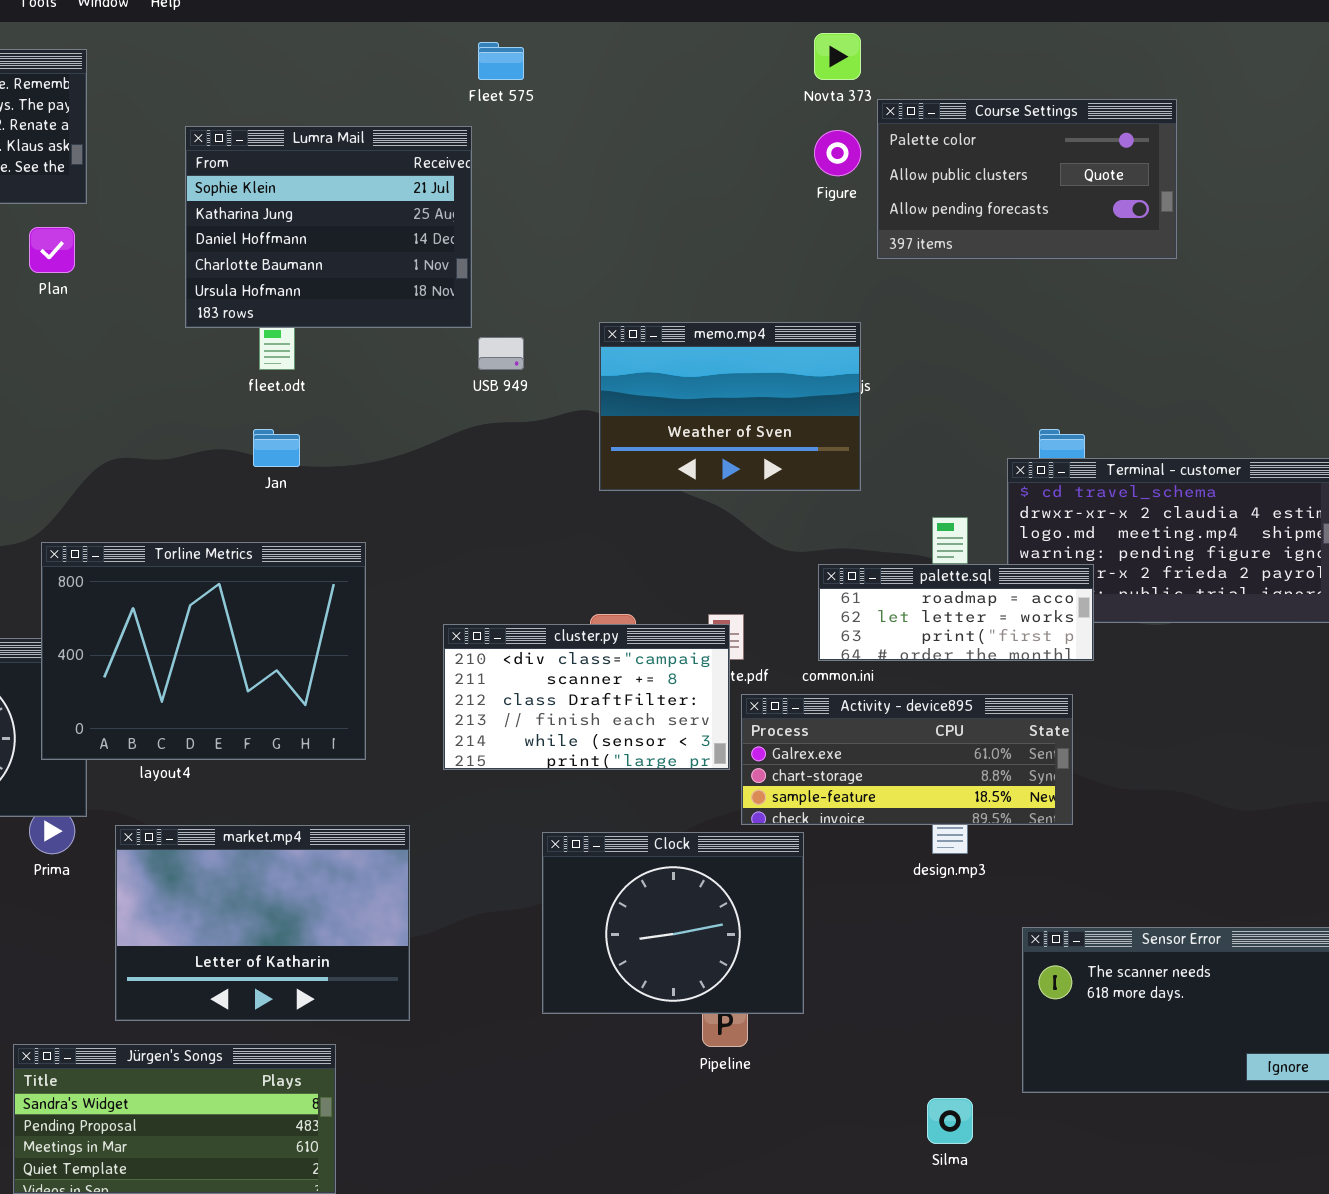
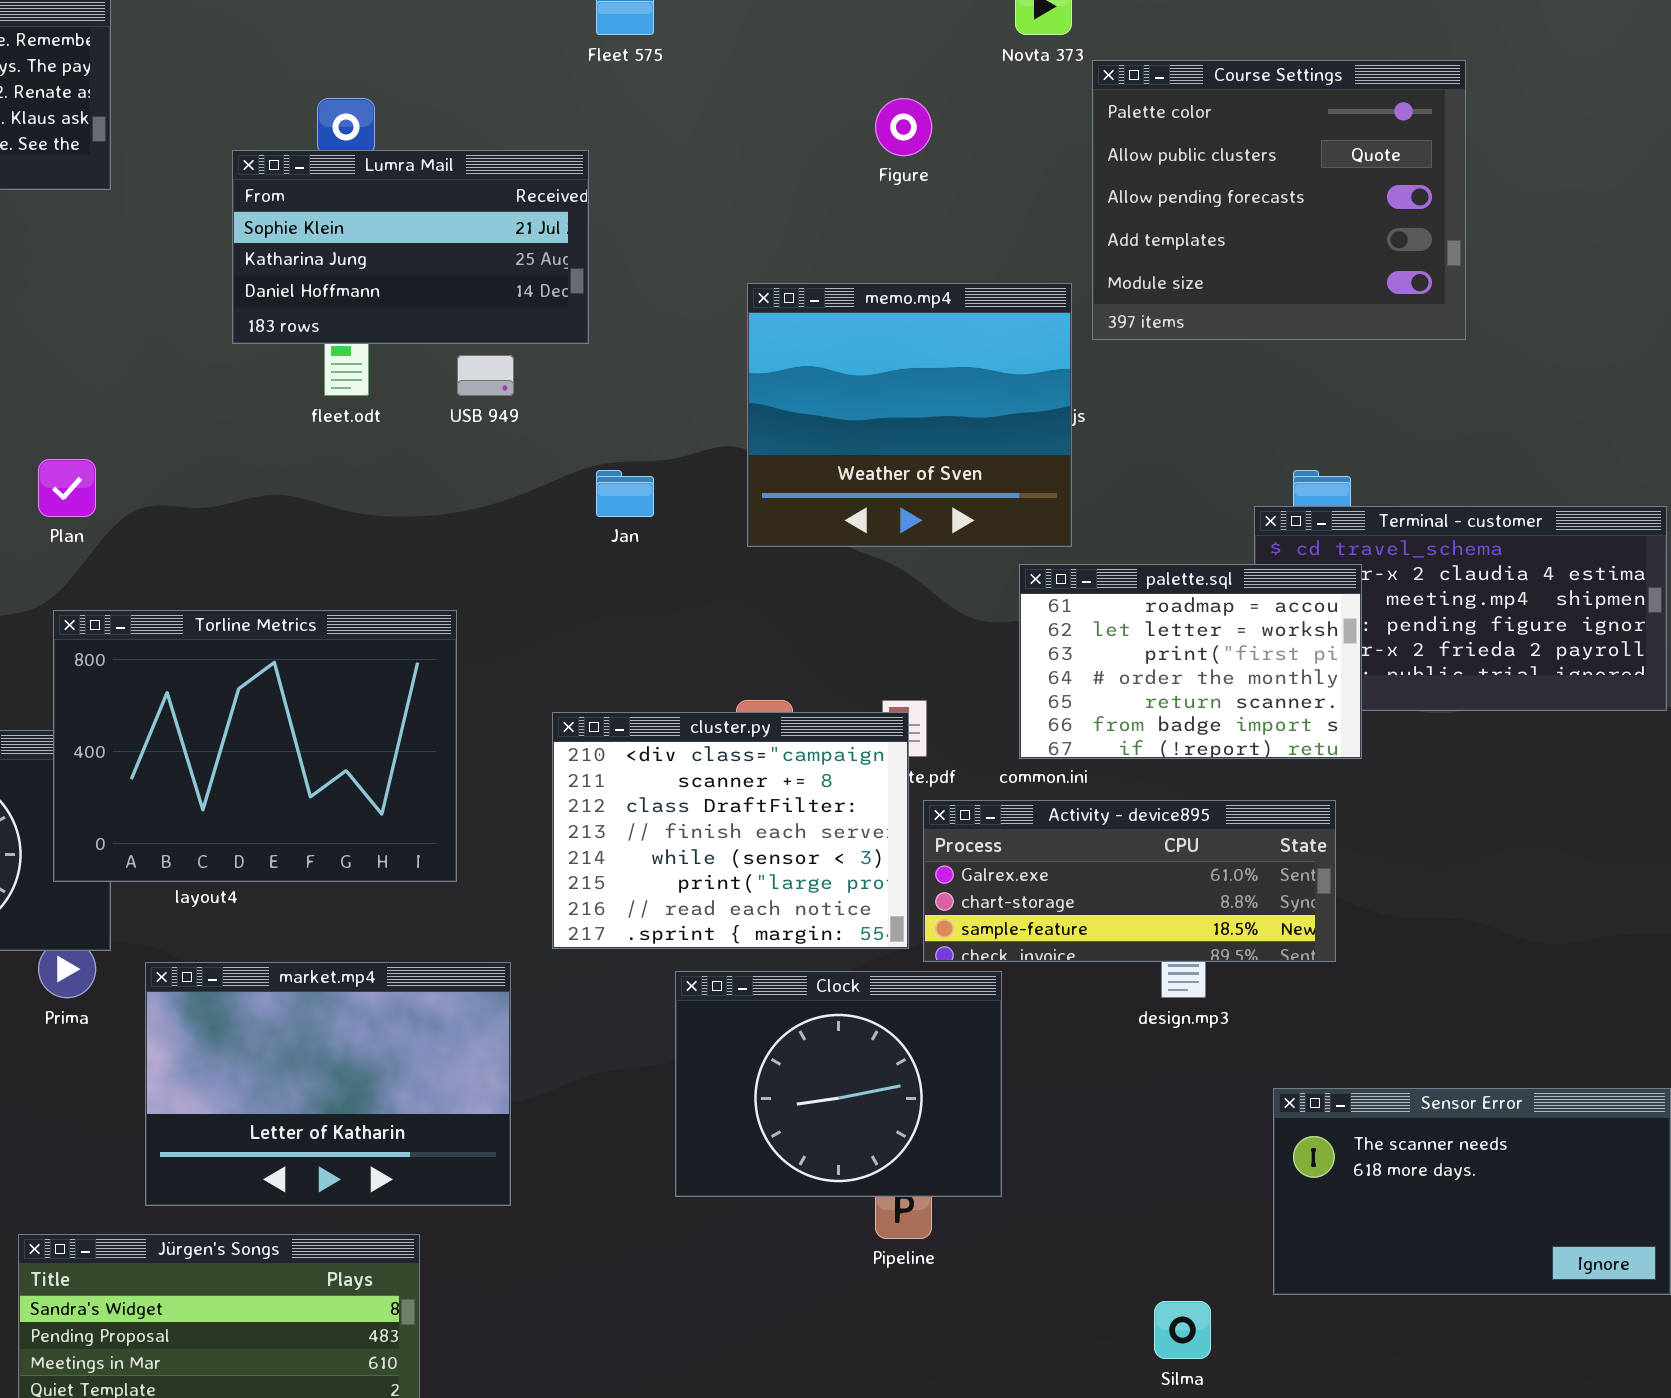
Course Settings: [877,99,1177,259] -> [1092,60,1466,340], resized
Lumra Mail: [185,126,472,328] -> [232,150,589,344], resized
Figure: [814,130,861,176] -> [875,98,932,156], moved
Plan: [29,227,75,273] -> [38,459,96,517], moved
memo.mp4: [599,322,861,491] -> [747,283,1072,547], resized
USB 949: [478,337,524,370] -> [457,355,514,396], moved
Jan: [253,429,300,467] -> [596,470,654,517], moved
palette.sql: [818,564,1094,661] -> [1019,564,1362,759], resized
cluster.py: [443,624,730,770] -> [552,712,909,949], resized

